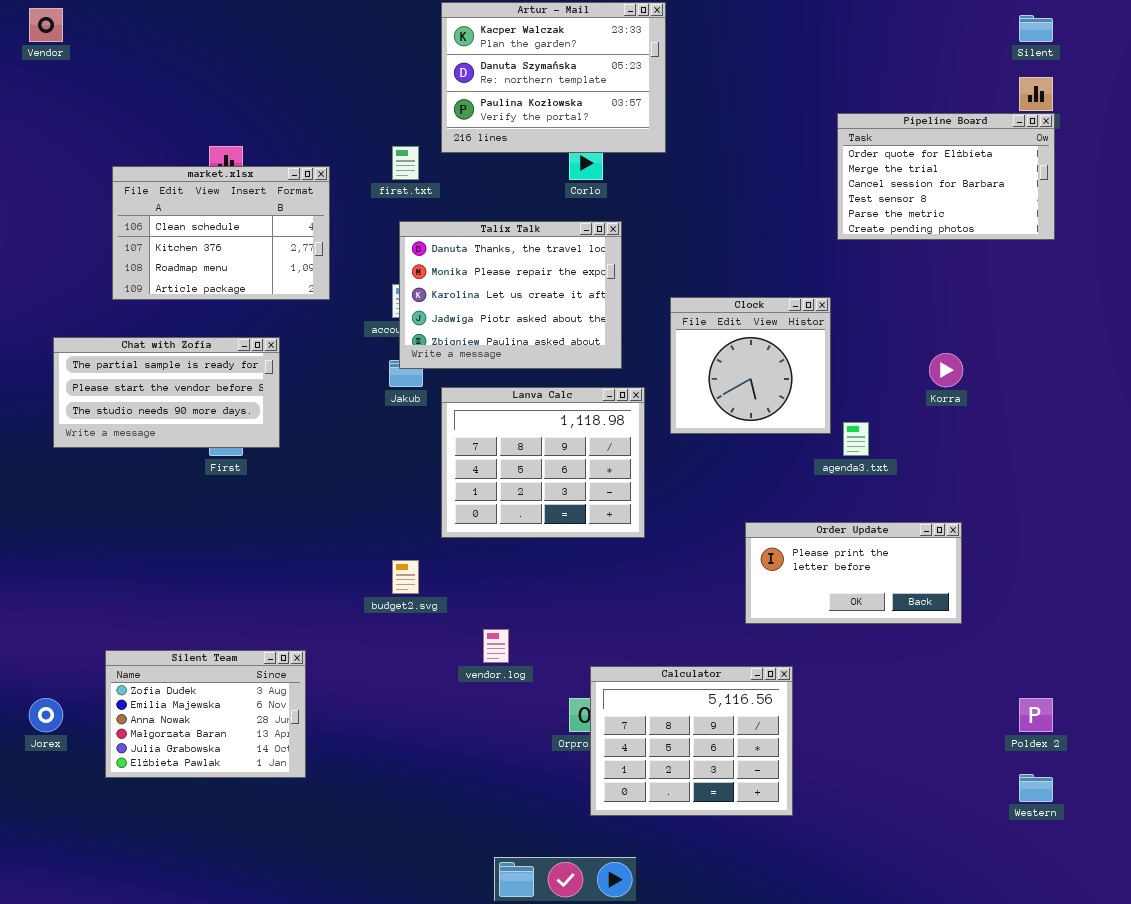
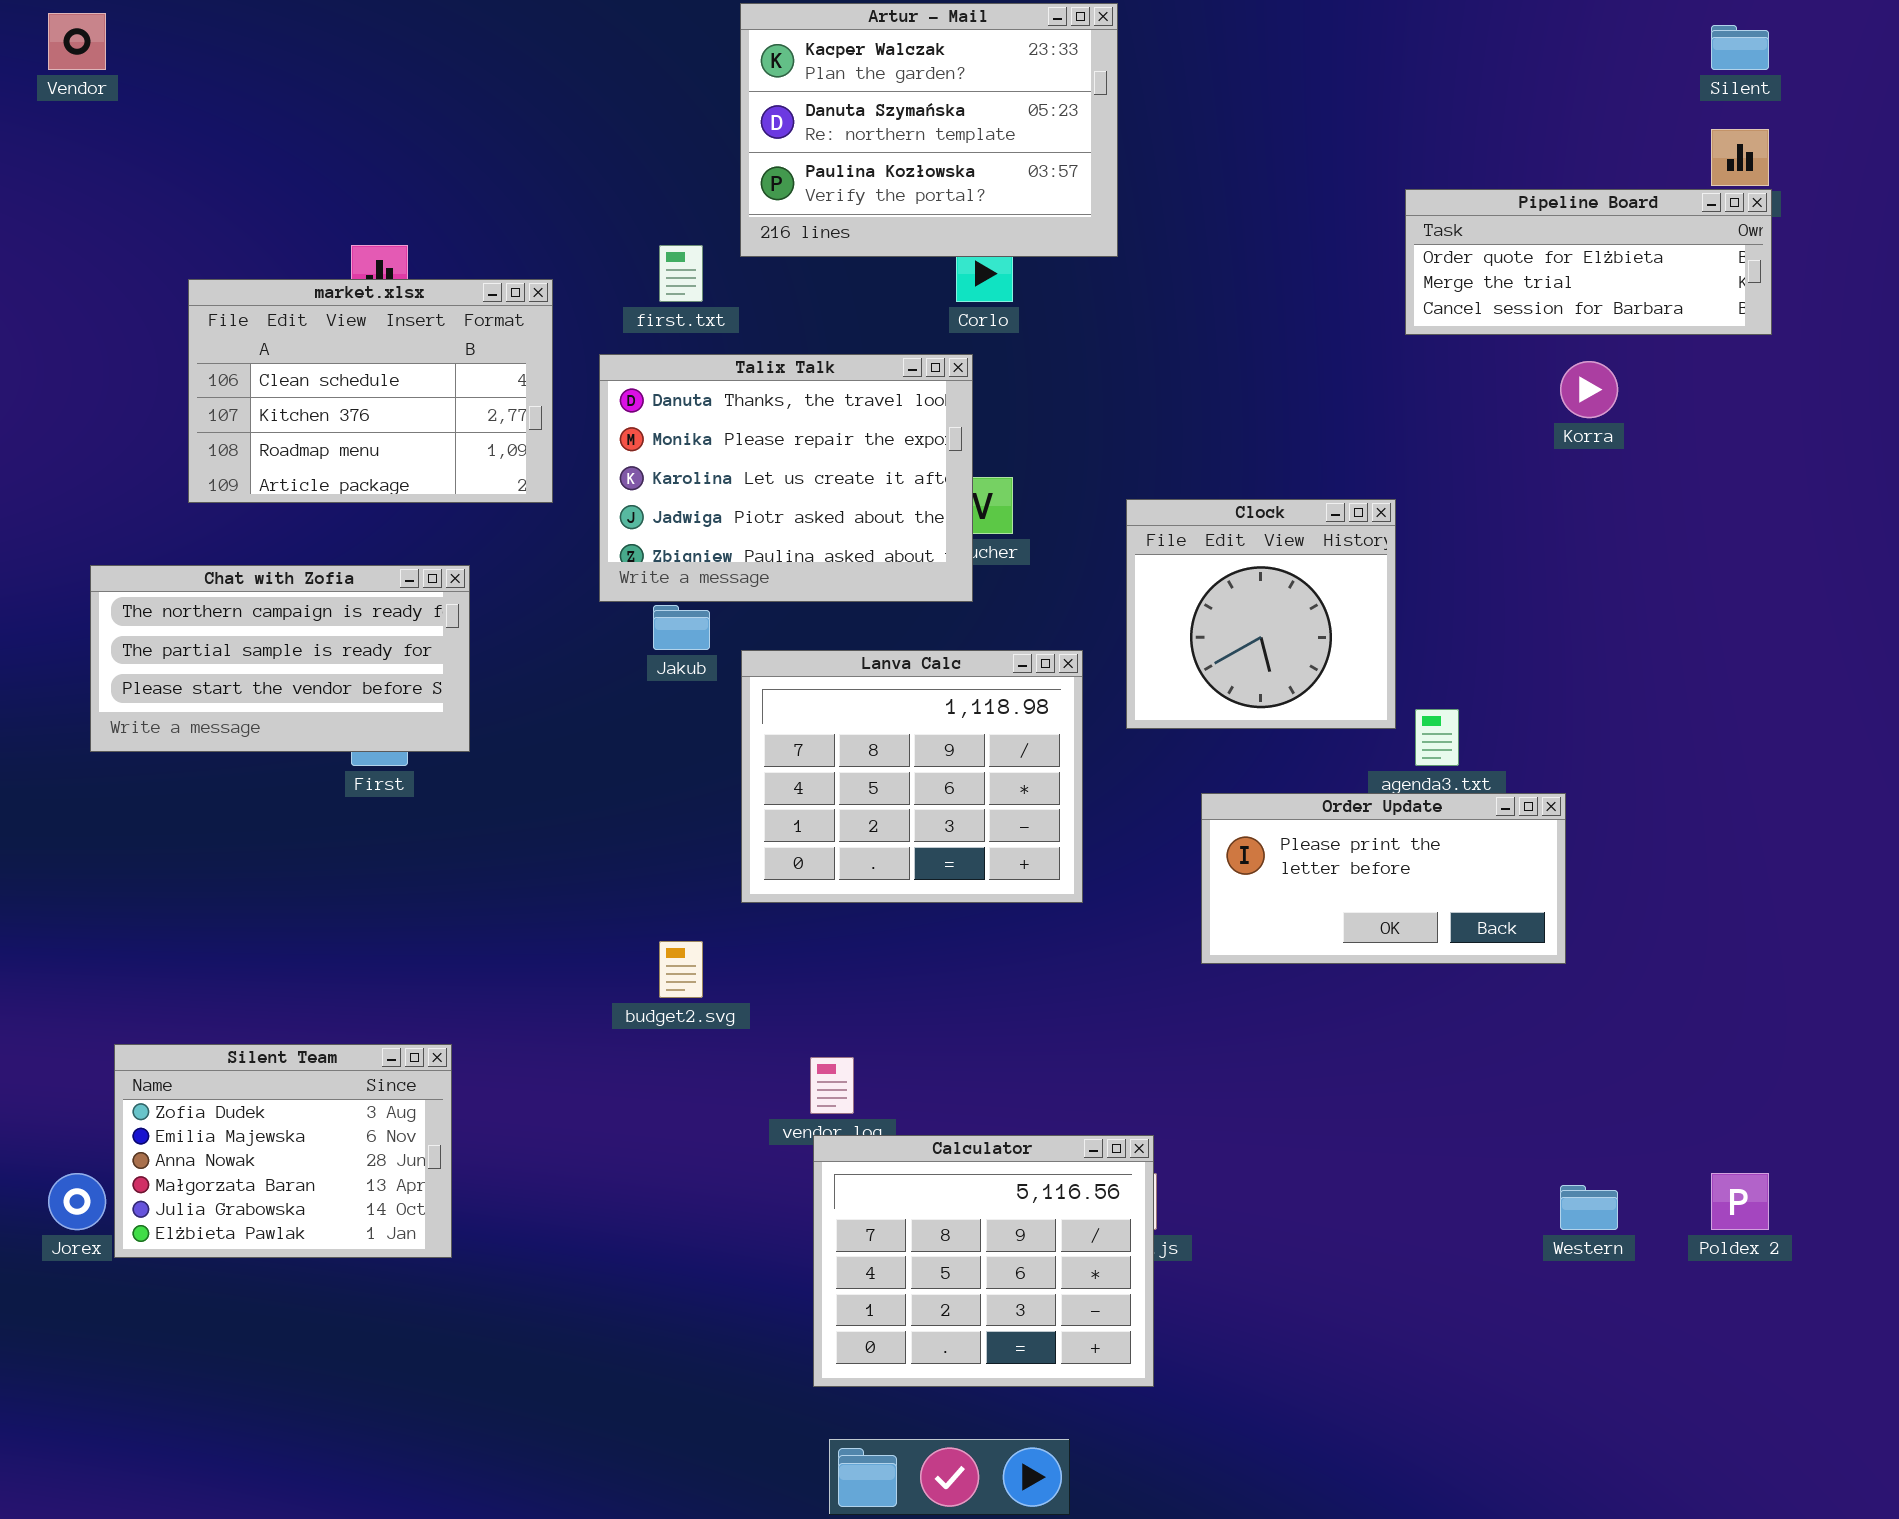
Pipeline Board: [837,113,1055,240] -> [1405,189,1772,335], resized
Talix Talk: [399,221,622,369] -> [599,354,973,602], moved
Chat with Zofia: [53,337,280,448] -> [90,565,470,752], scrolled up 1 row
Korra: [929,353,963,387] -> [1560,361,1618,418], moved
Order Update: [745,522,962,624] -> [1201,793,1566,964], moved
Silent Team: [105,650,306,778] -> [114,1044,452,1258], moved
Calculator: [590,666,793,816] -> [813,1135,1154,1387], moved
Western: [1019,774,1053,802] -> [1560,1185,1618,1230], moved

